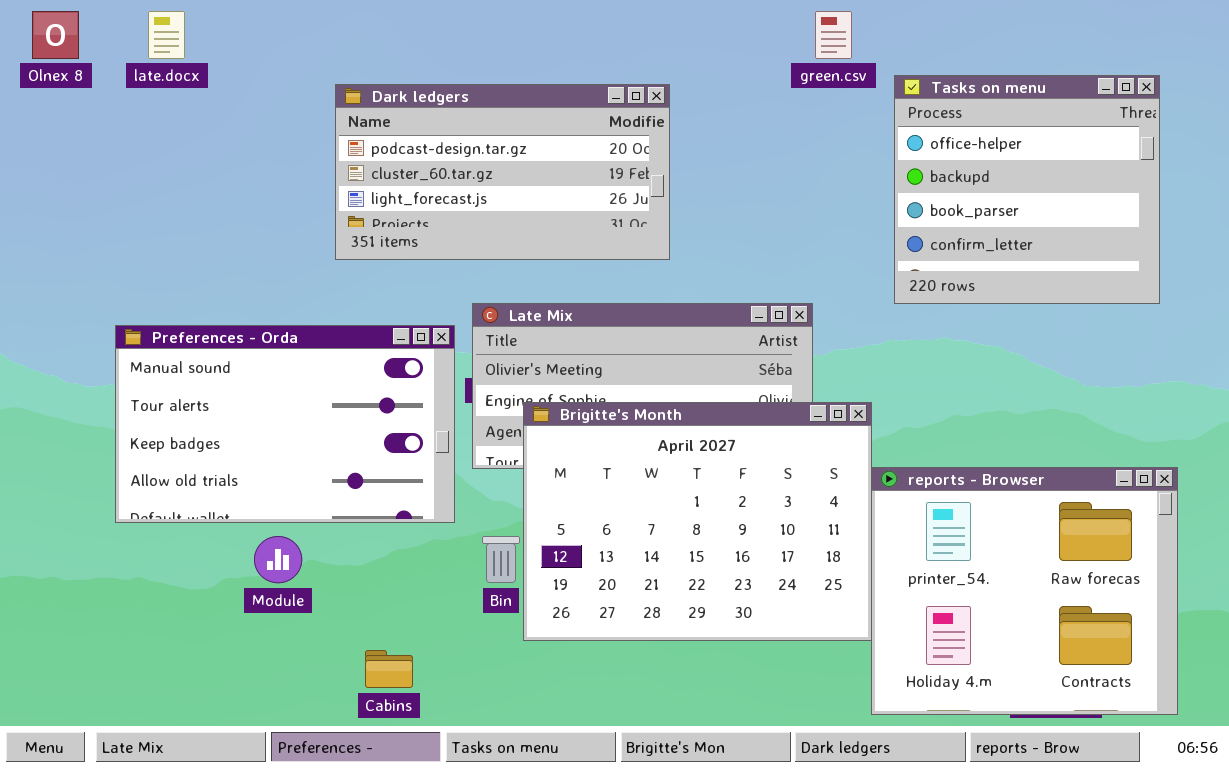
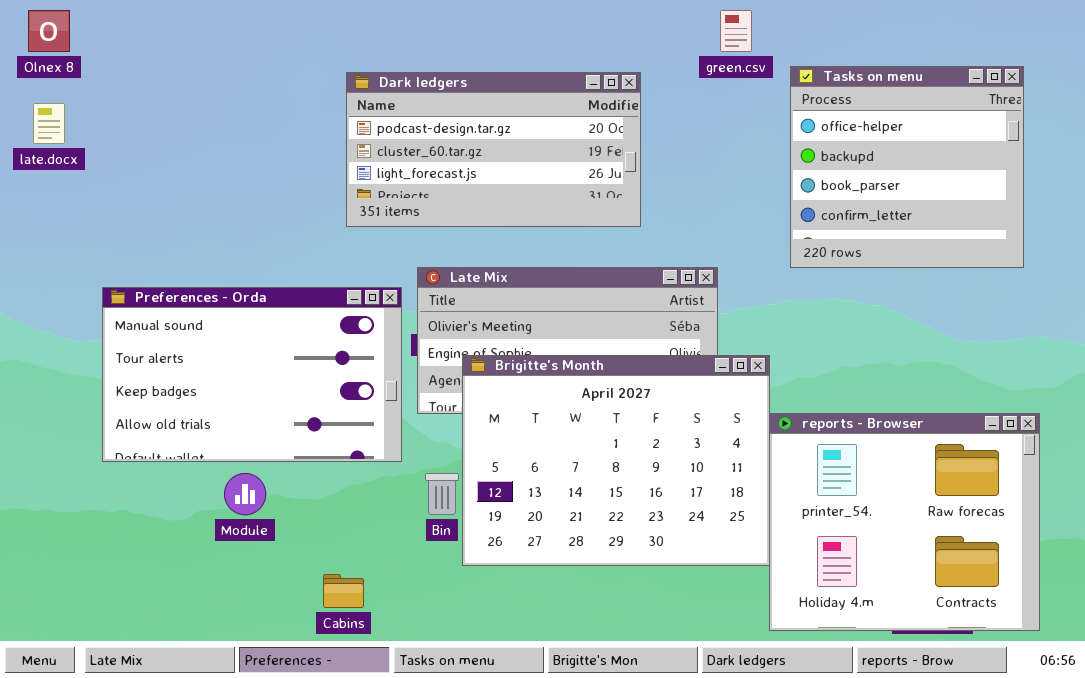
late.docx: [148,11,185,59] -> [33,103,65,144], moved
Dark ledgers: [335,84,670,260] -> [346,72,641,227], moved

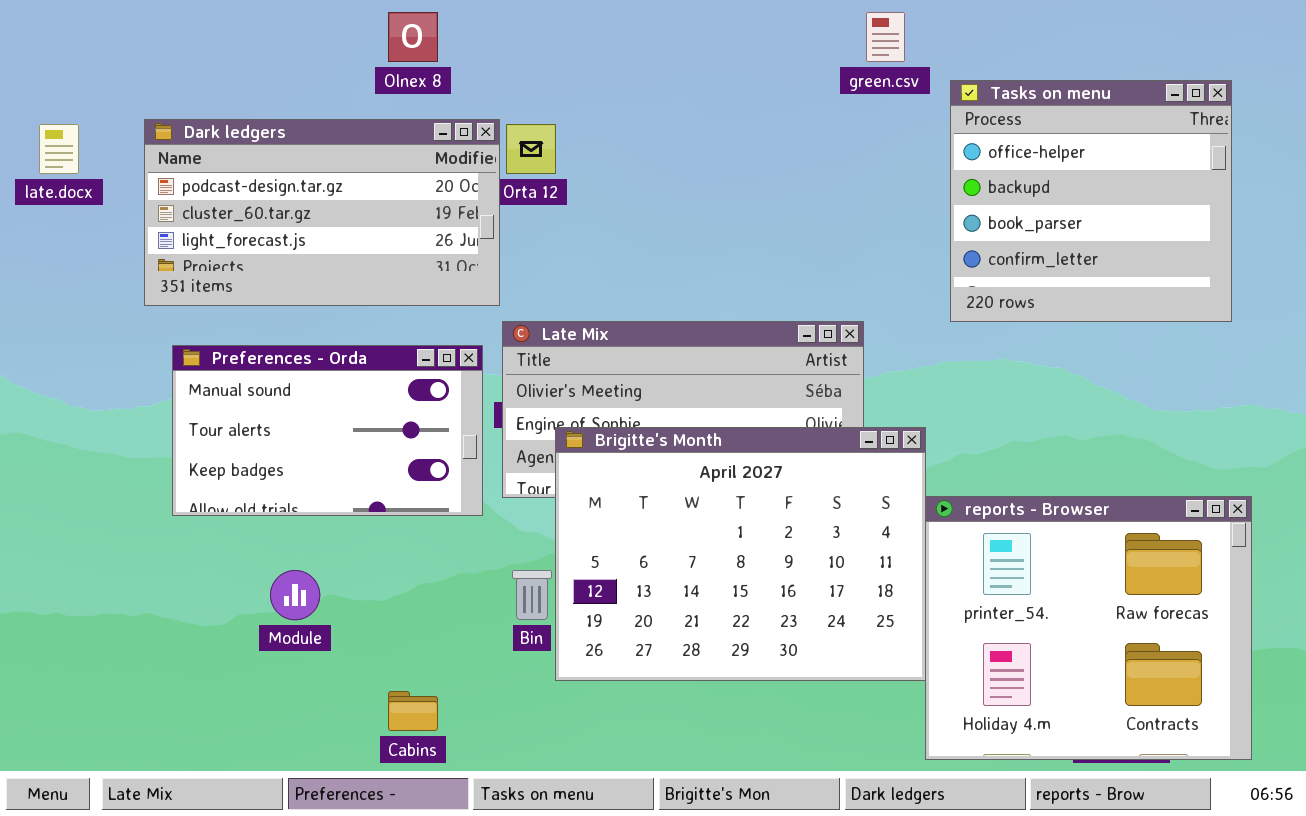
Olnex 8: [28,10,70,52] -> [388,12,438,62], moved
Dark ledgers: [346,72,641,227] -> [144,119,500,306], moved
Preferences - Orda: [102,287,402,462] -> [172,345,483,516], resized

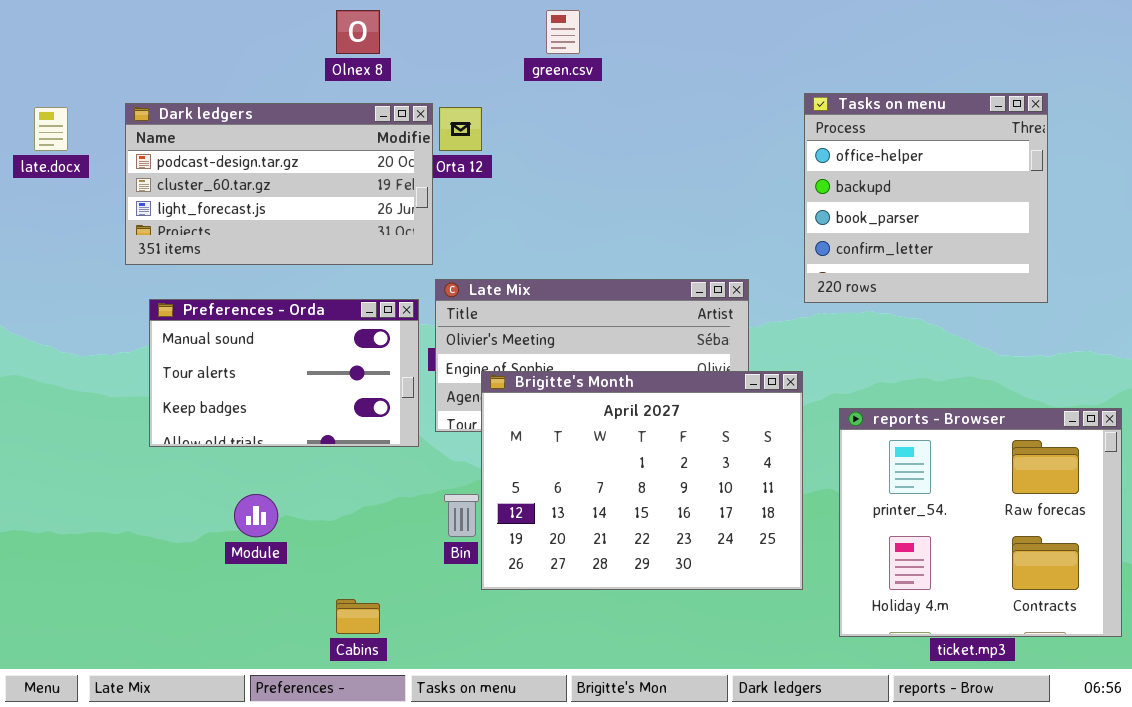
green.csv: [866,12,905,62] -> [546,10,580,54], moved
Tasks on menu: [950,80,1232,322] -> [804,93,1048,303], moved
reports - Browser: [925,496,1252,760] -> [839,408,1122,637], moved

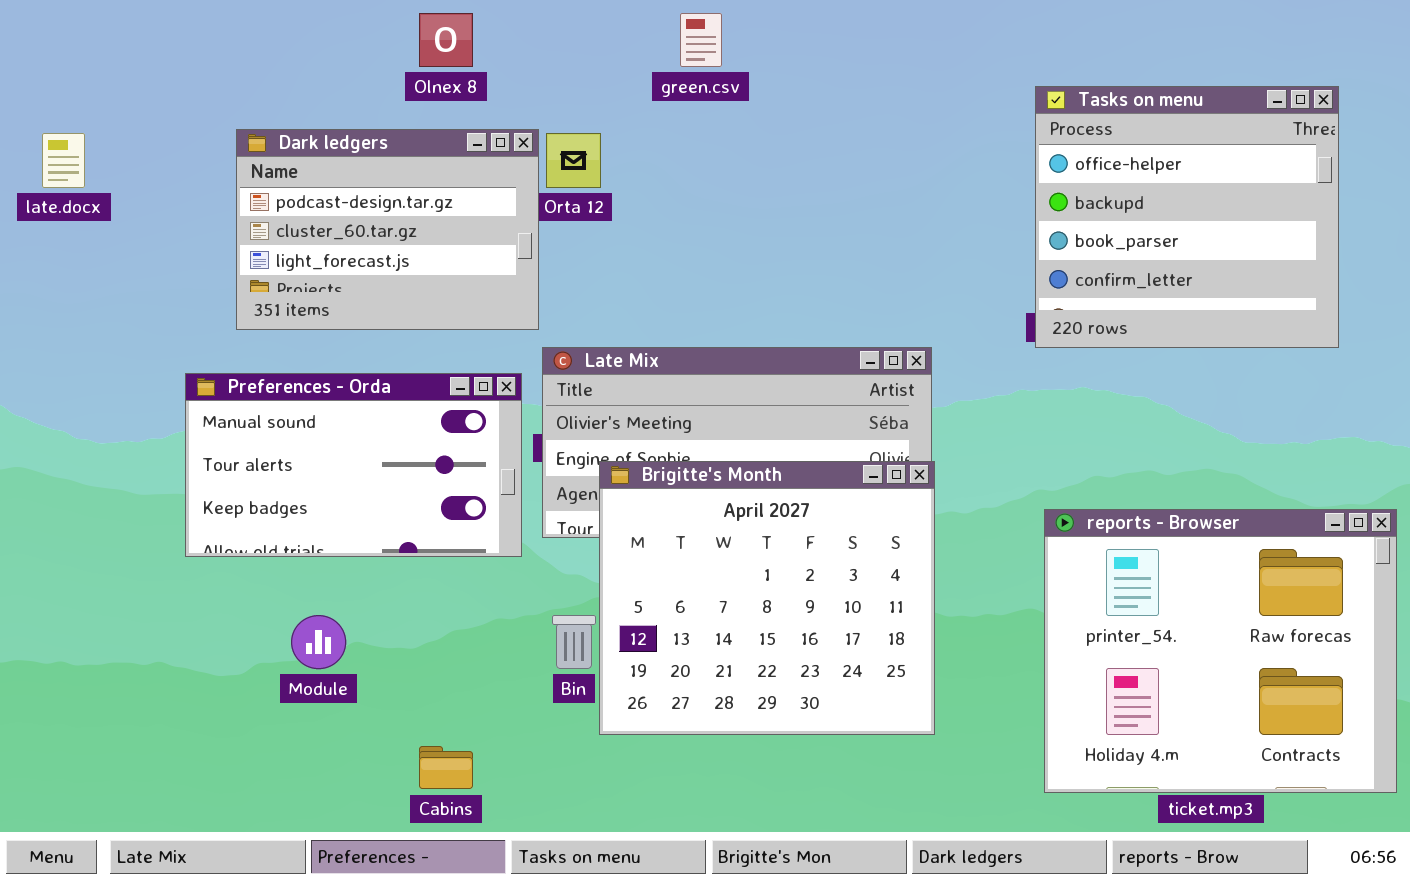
Tasks on menu: [804,93,1048,303] -> [1035,86,1339,348], moved
Dark ledgers: [125,103,433,265] -> [236,129,539,330], resized
Brigitte's Month: [481,371,803,590] -> [599,461,935,735], resized

